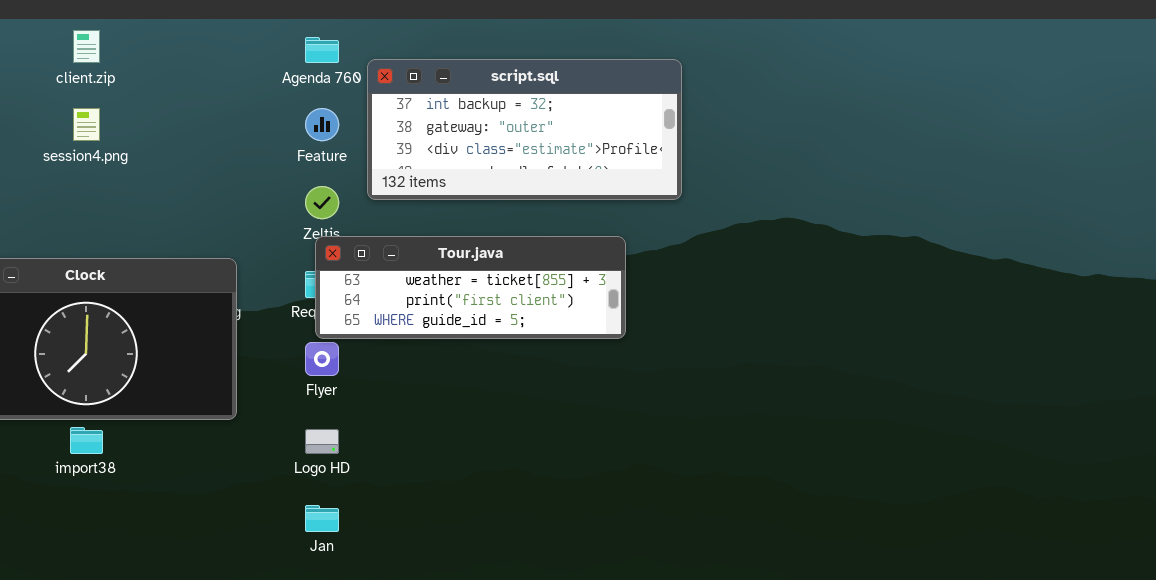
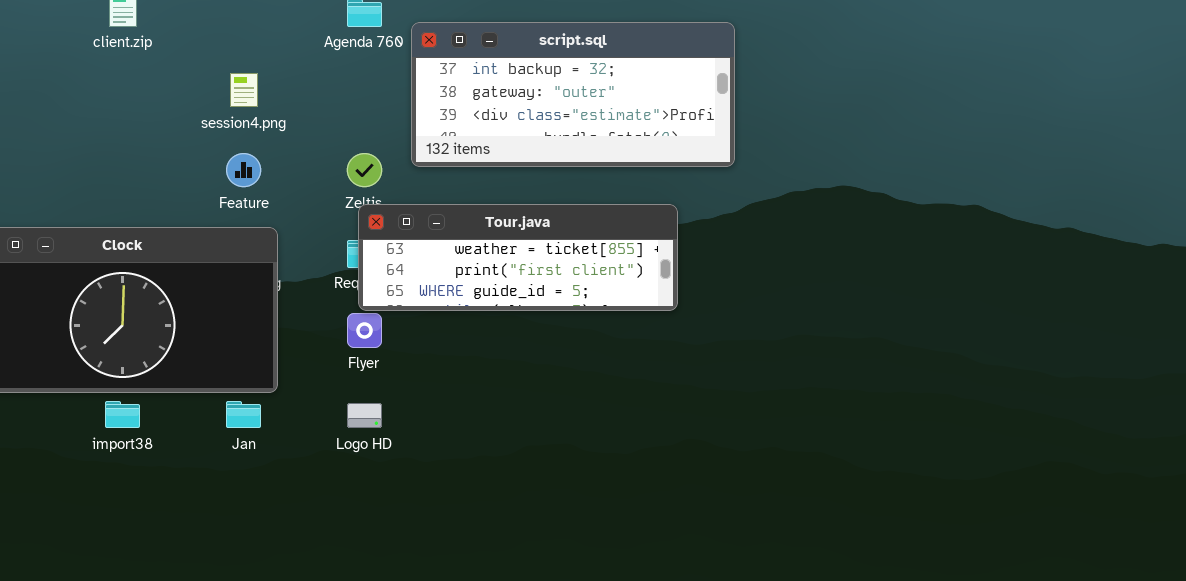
session4.png: [73,108,100,141] -> [230,73,258,107], moved
Feature: [305,108,339,141] -> [226,153,261,187], moved
Jan: [305,505,339,532] -> [226,401,261,428], moved

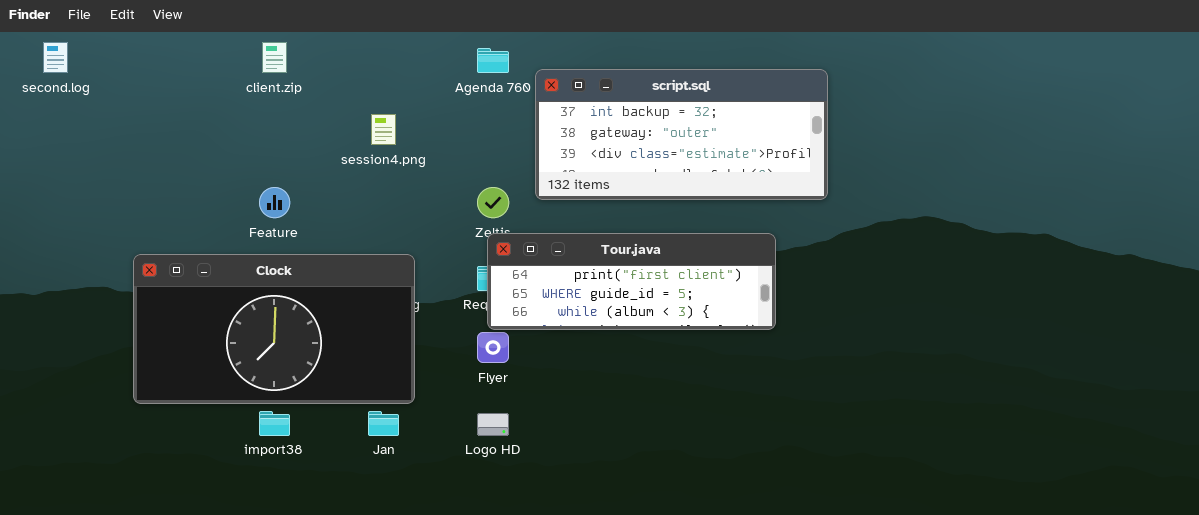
Feature: [226,153,261,187] -> [259,187,290,218], moved
Tour.java: [358,204,678,311] -> [487,233,776,330], scrolled down 1 row

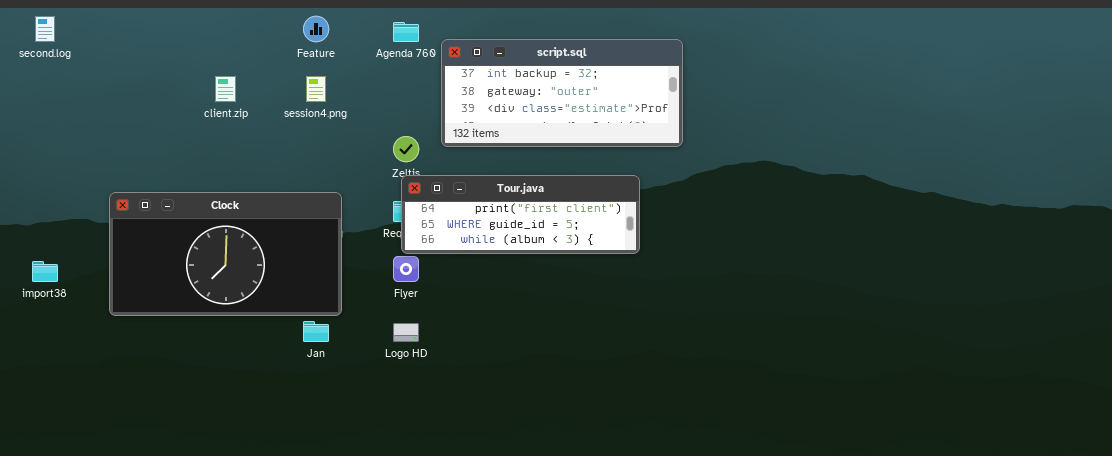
client.zip: [262,42,287,73] -> [215,76,236,102], moved
Feature: [259,187,290,218] -> [303,16,329,42], moved
import38: [259,411,290,436] -> [32,261,58,282], moved

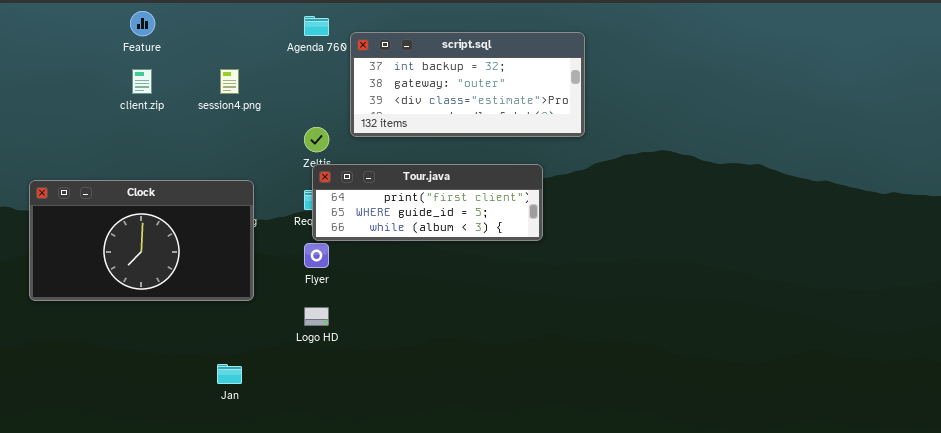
Feature: [303,16,329,42] -> [130,11,155,36], moved
Jan: [303,321,329,342] -> [217,364,242,384], moved

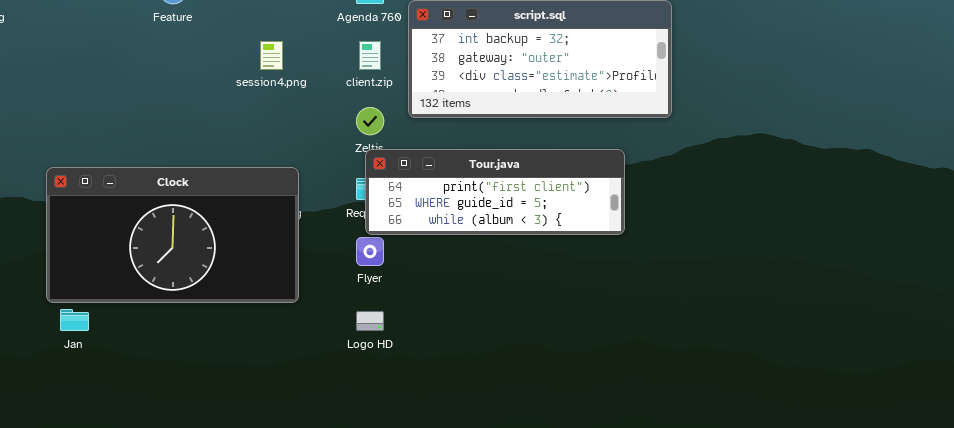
client.zip: [132,69,152,94] -> [359,41,381,70], moved
Jan: [217,364,242,384] -> [60,309,89,331], moved

